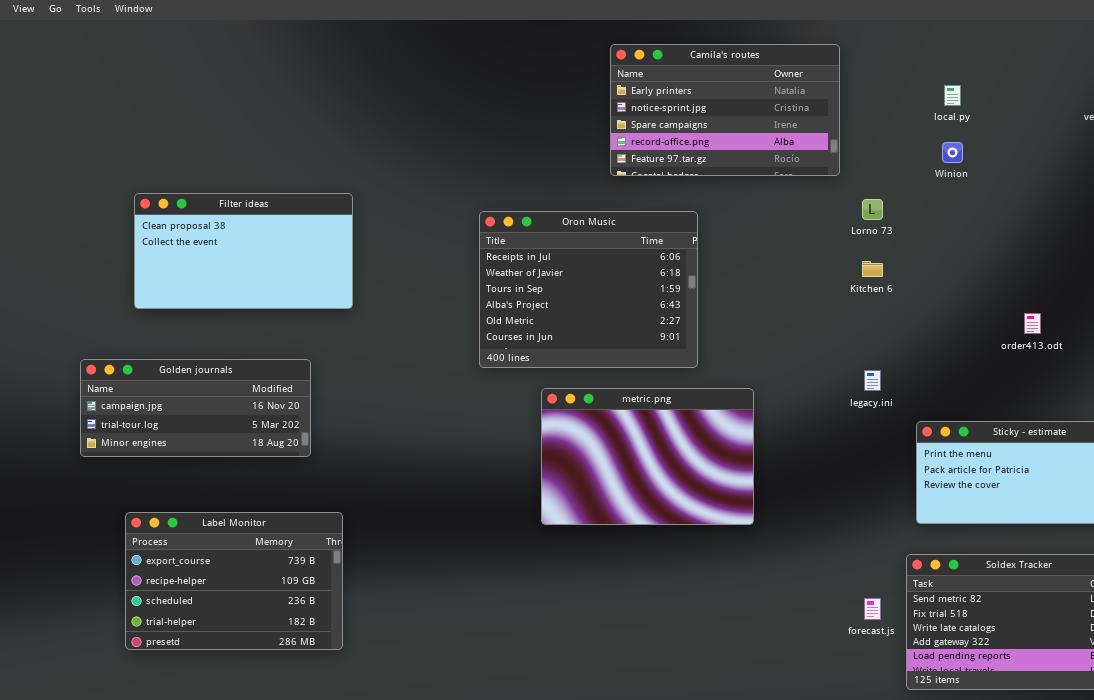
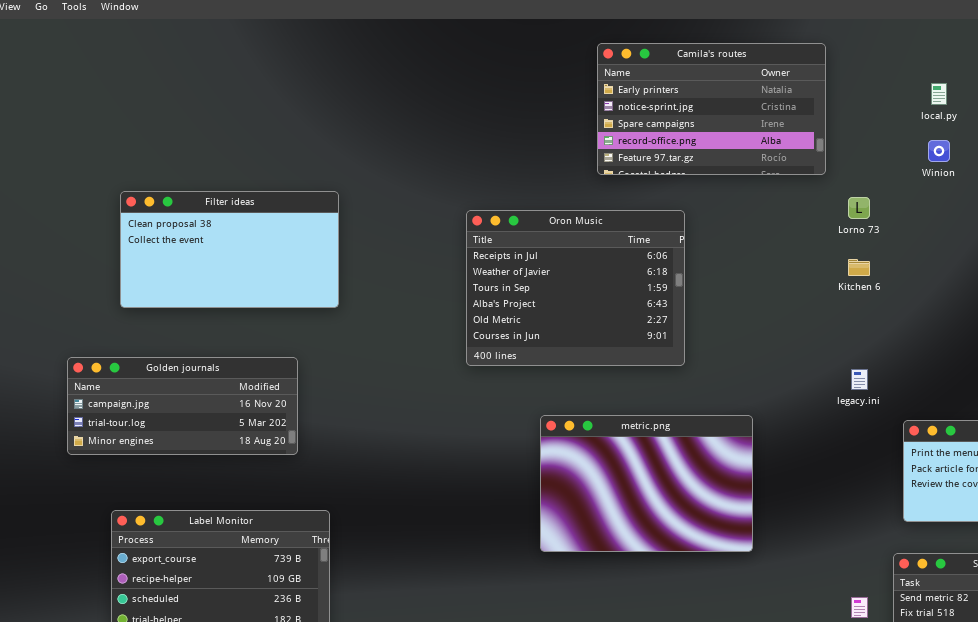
metric.png: [541,388,754,525] -> [540,415,753,552], moved

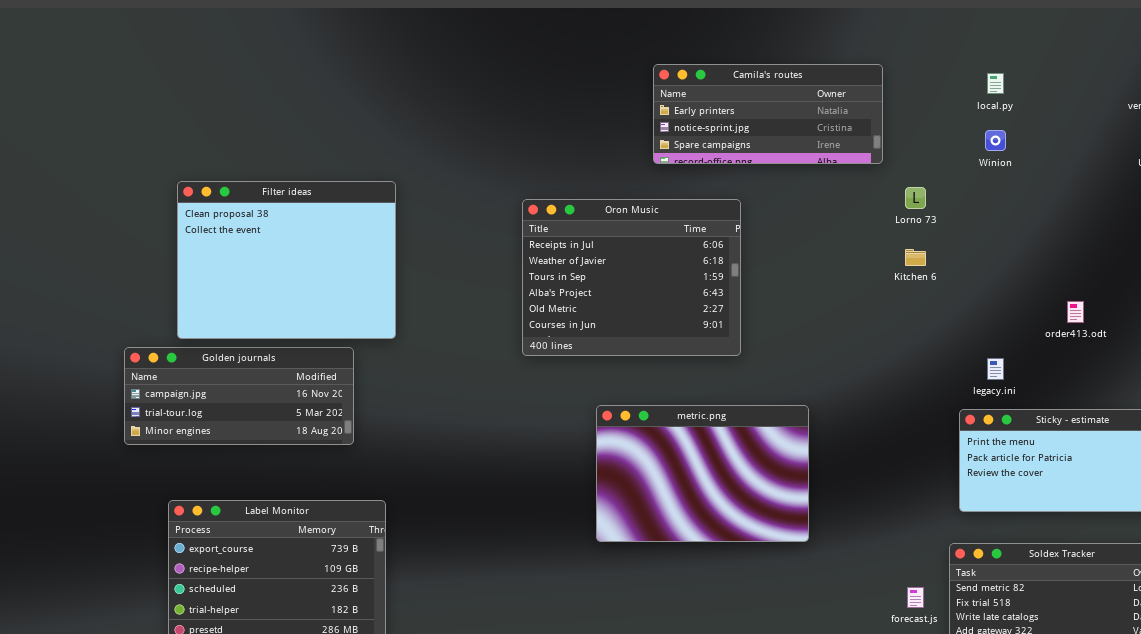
Camila's routes: [597,43,826,175] -> [653,64,883,164], resized
Filter ideas: [120,191,339,308] -> [177,181,396,339], resized
legacy.ini: [851,369,868,390] -> [987,358,1004,380], moved

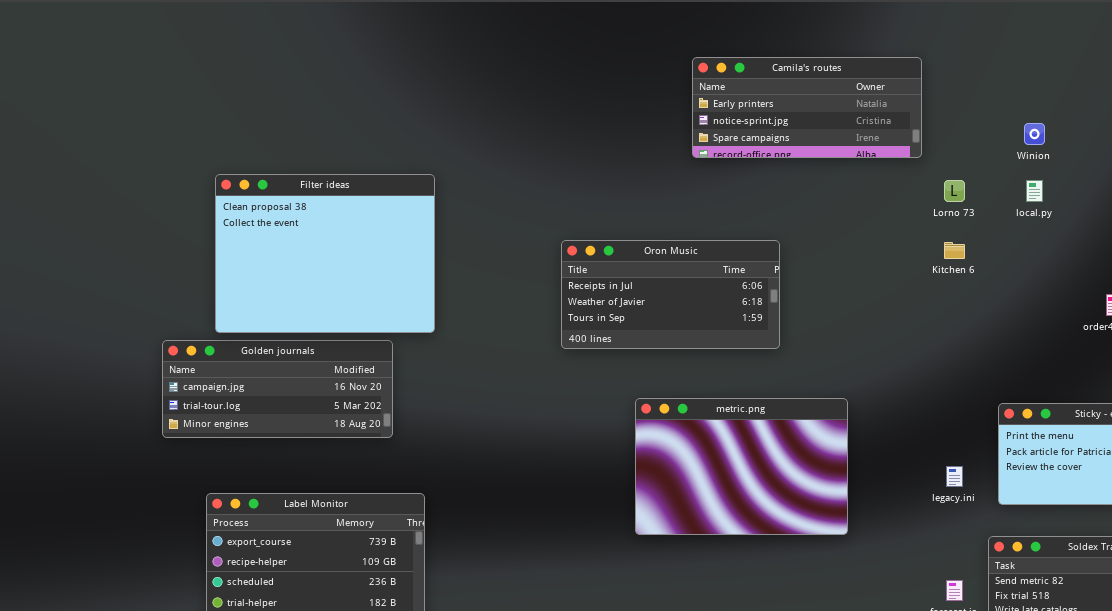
local.py: [987,73,1004,94] -> [1026,180,1043,202], moved
Oron Music: [522,199,741,356] -> [561,240,780,349], resized
legacy.ini: [987,358,1004,380] -> [946,466,963,487], moved

